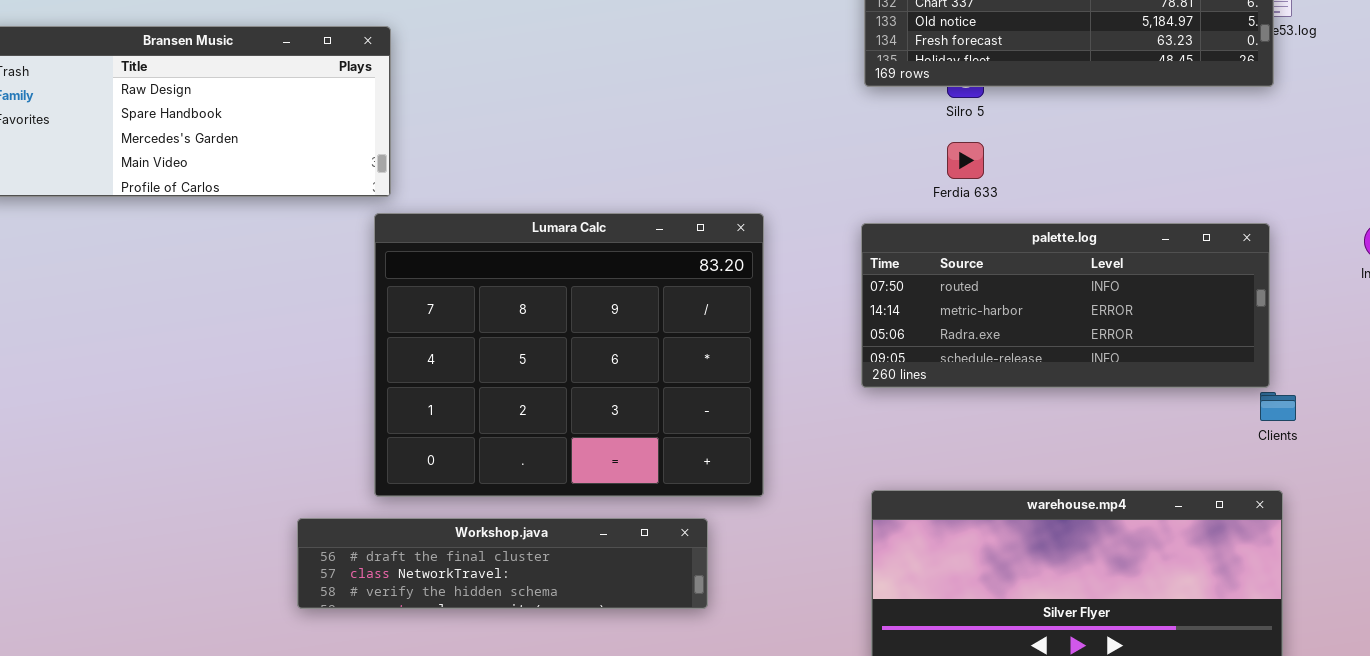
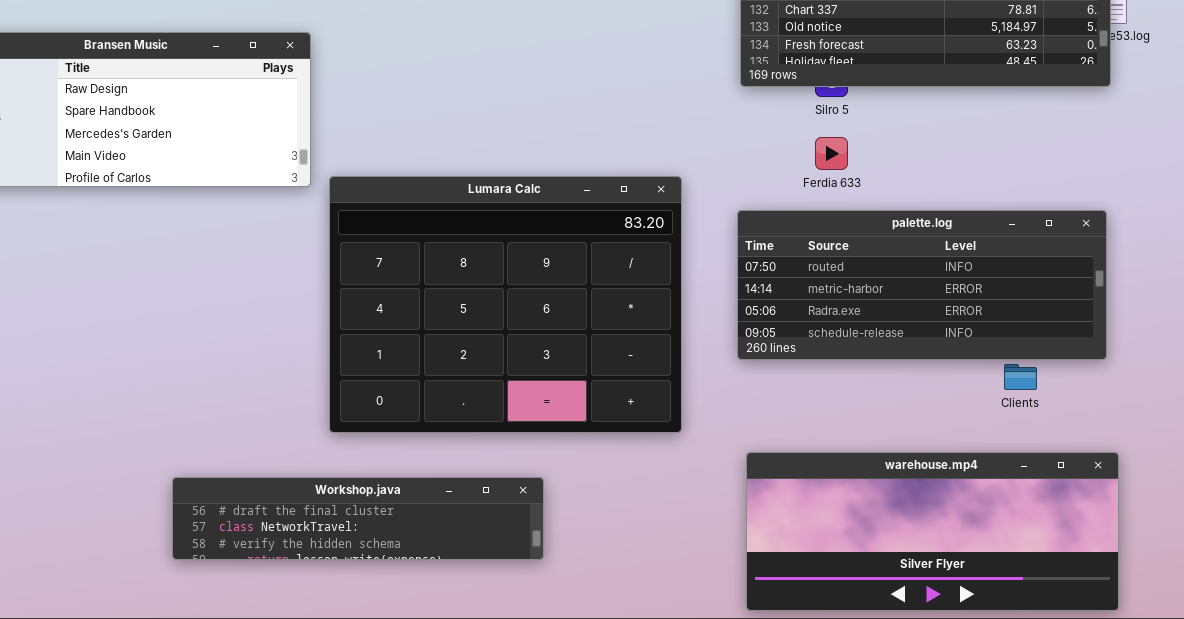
Lumara Calc: [374,213,764,497] -> [329,176,682,433], moved
Clients: [1260,392,1296,421] -> [1004,364,1037,390], moved
Workshop.java: [297,518,708,609] -> [172,477,544,560], moved

